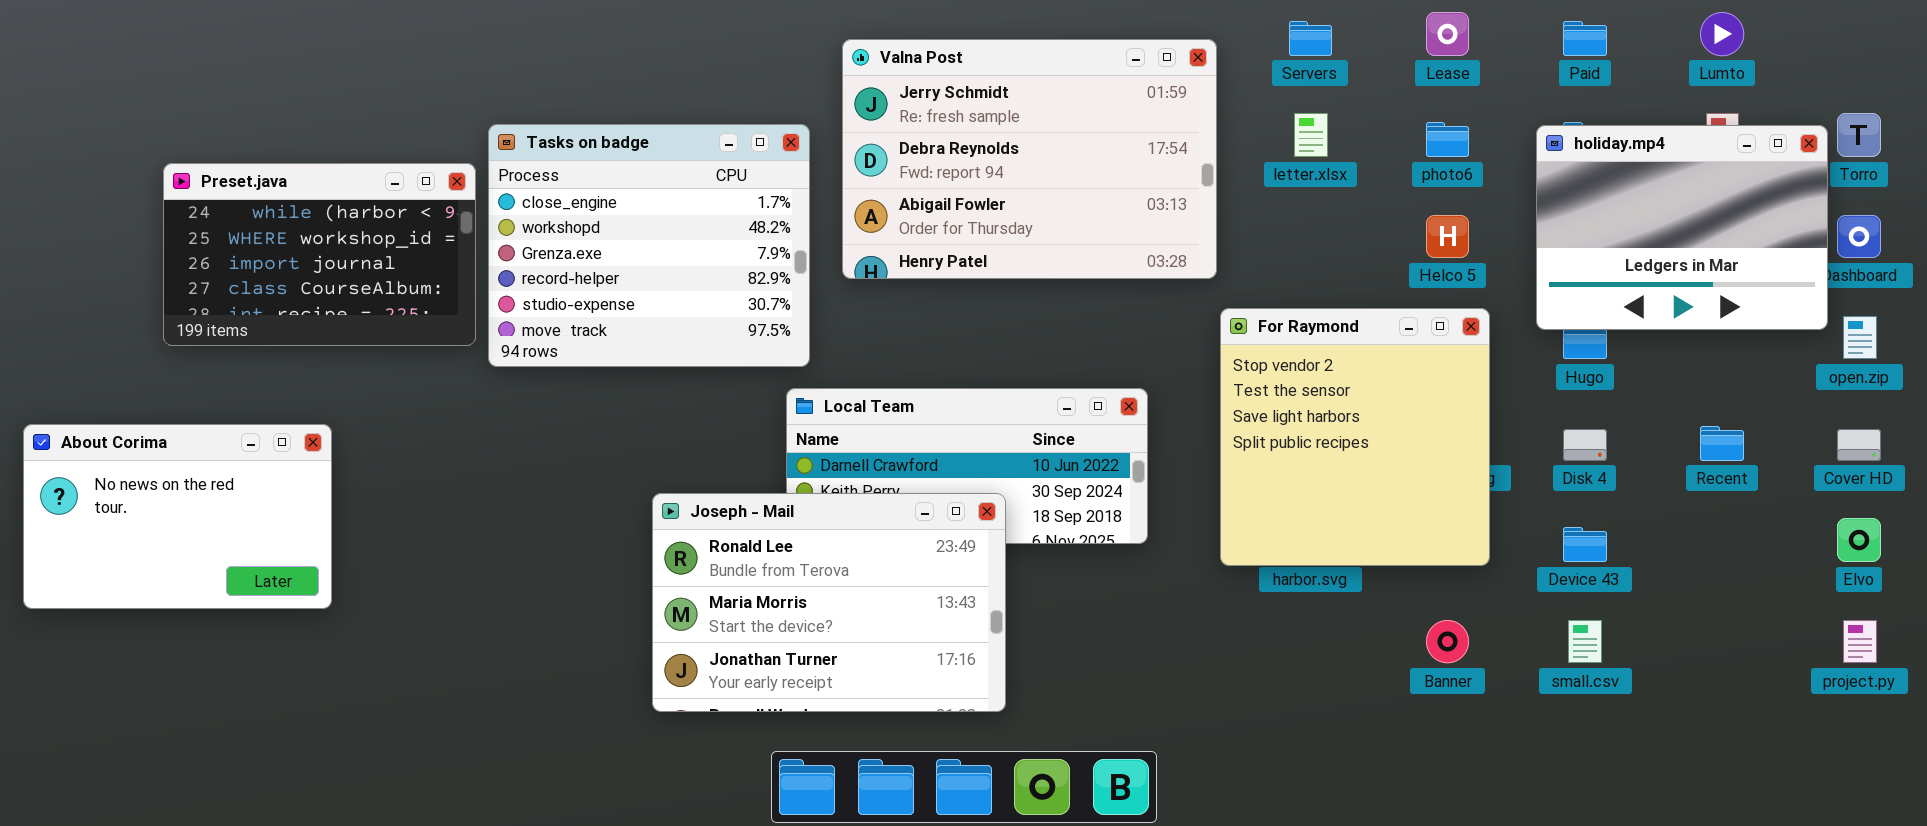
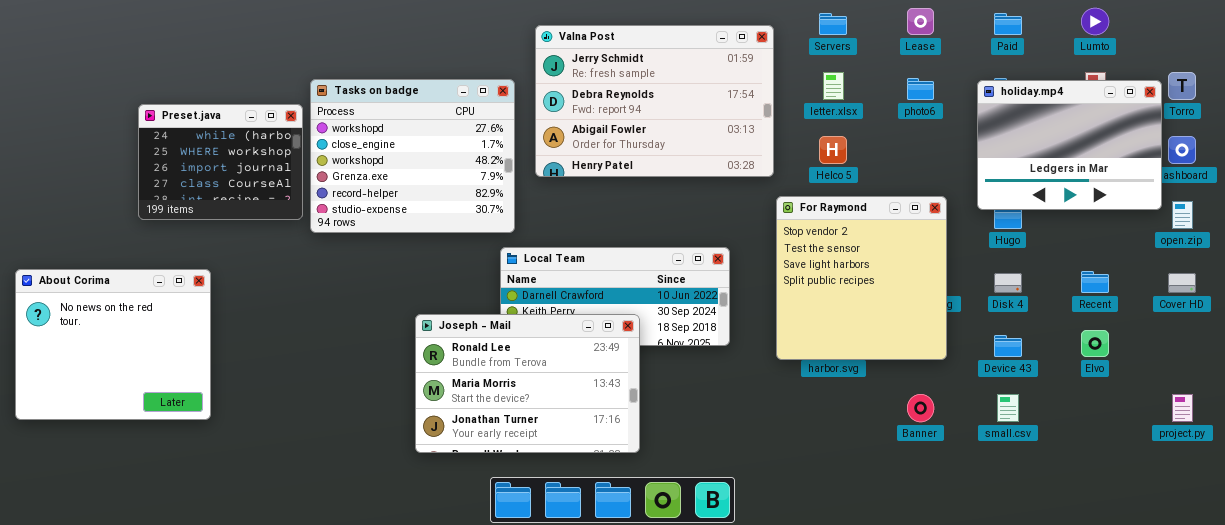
Tasks on badge: [488,124,810,367] -> [310,79,515,233], scrolled up 1 row
Preset.java: [163,163,476,346] -> [138,104,303,220], resized
Helco 5: [1426,215,1469,258] -> [819,136,847,164], moved
About Corima: [23,424,332,609] -> [15,269,211,420], resized
Elvo: [1837,518,1881,562] -> [1081,330,1109,357], moved

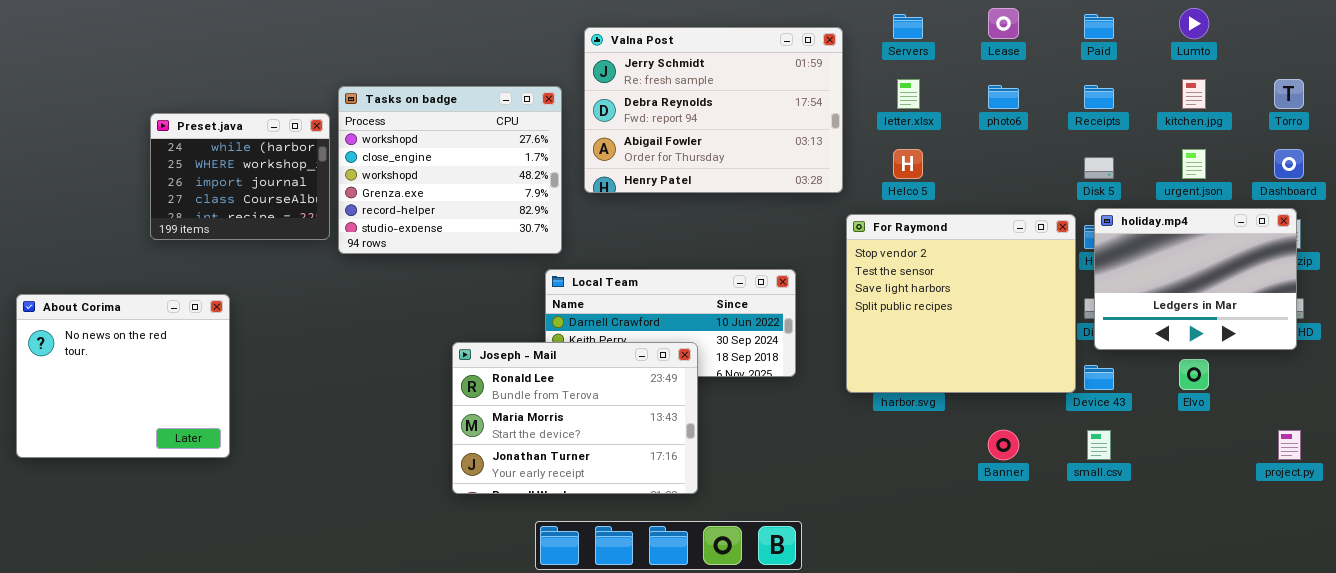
holiday.mp4: [977,80,1162,210] -> [1094,208,1297,350], moved
For Raymond: [776,196,947,360] -> [846,214,1076,393], resized

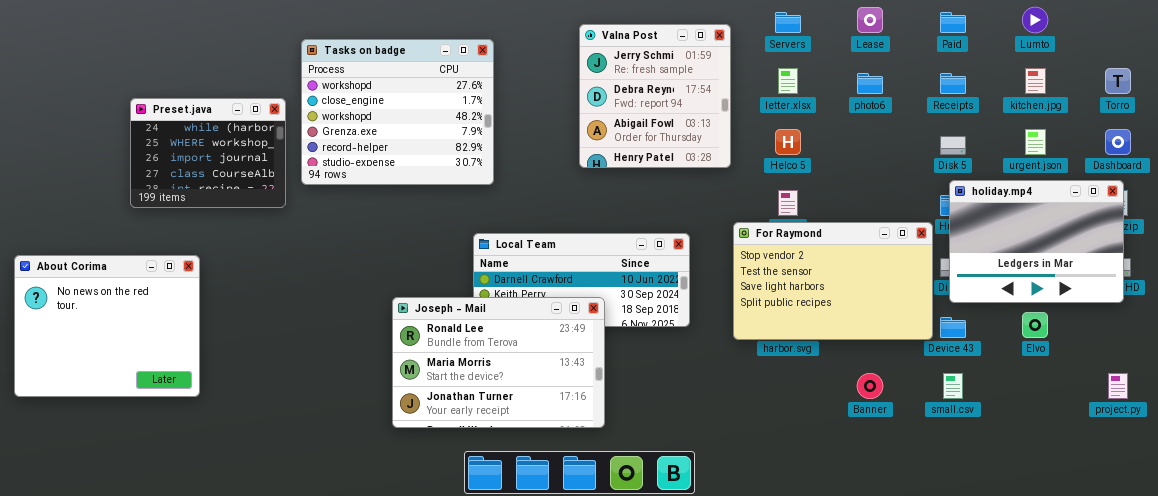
Valna Post: [584,27,843,193] -> [579,24,731,168], resized
Tasks on badge: [338,86,562,254] -> [301,39,494,185], moved
For Raymond: [846,214,1076,393] -> [733,222,933,340], resized

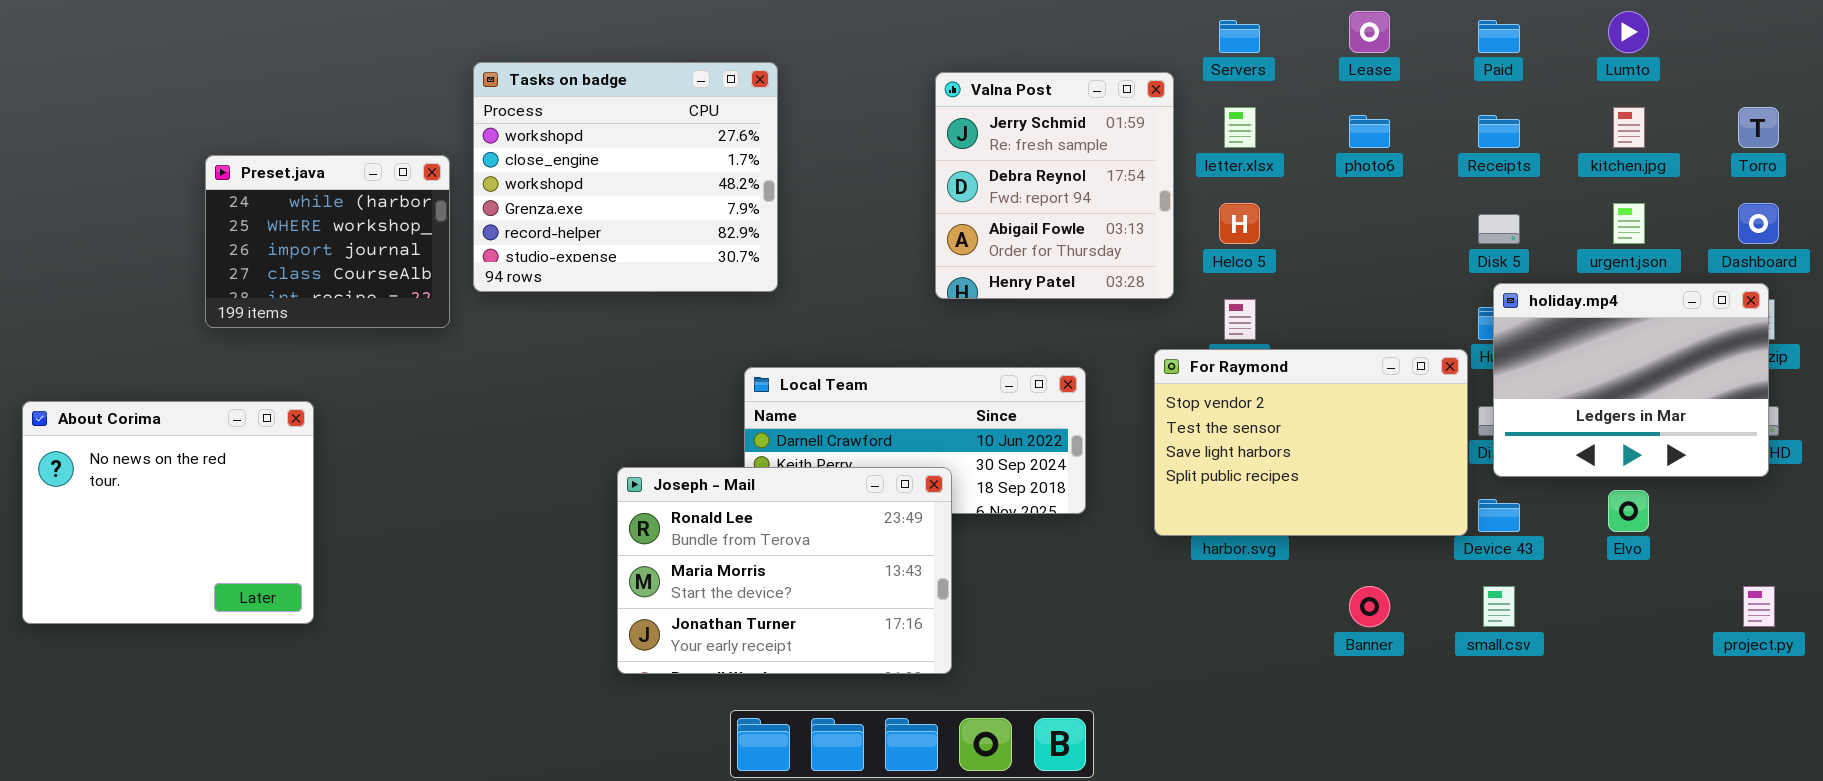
Valna Post: [579,24,731,168] -> [935,72,1174,299], moved

